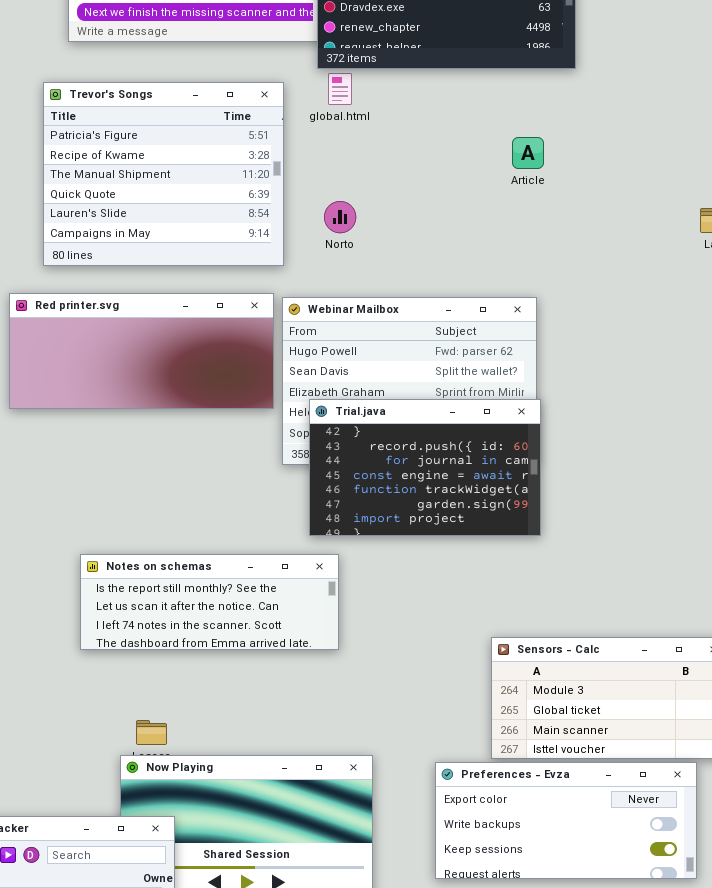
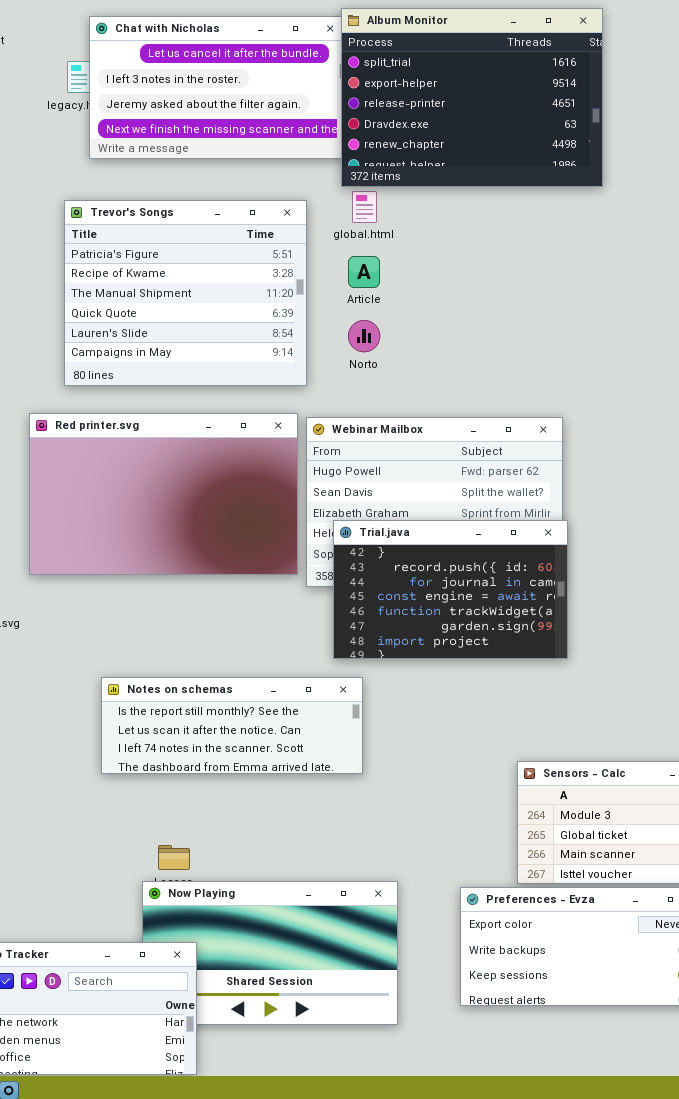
Article: [512,137,544,169] -> [348,256,380,288], moved
Red printer.svg: [9,293,274,409] -> [29,413,298,575], resized

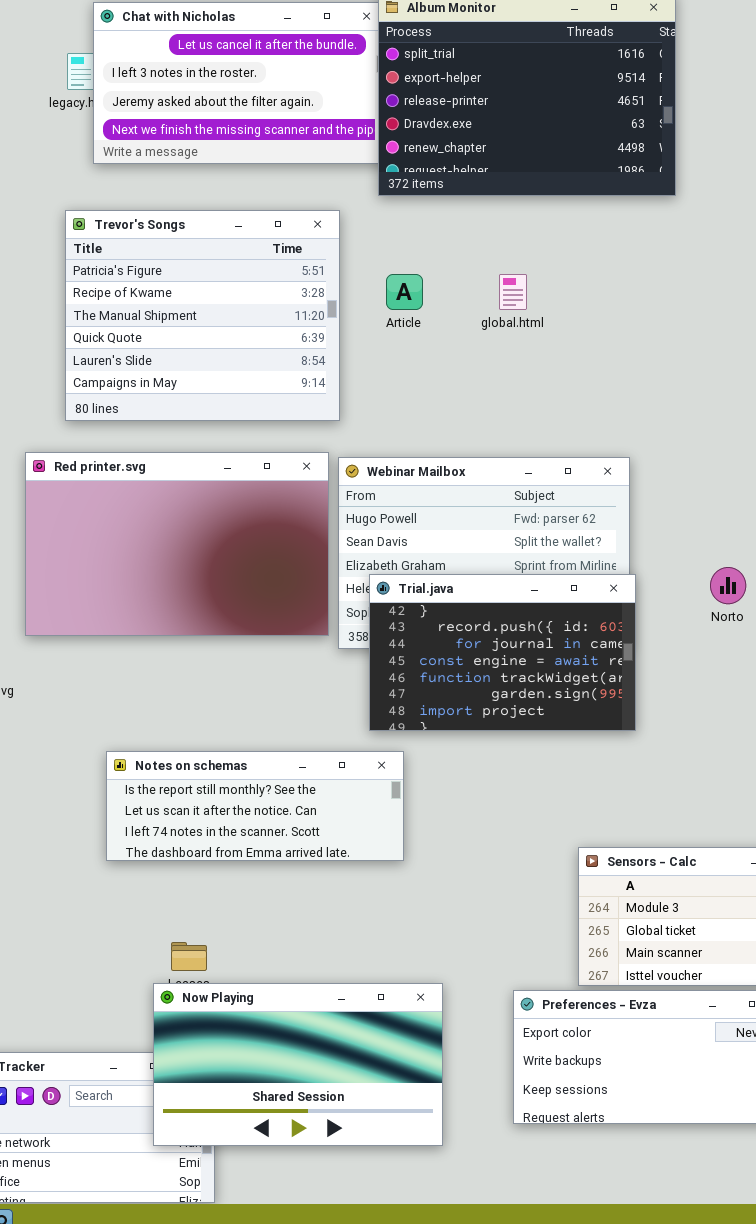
global.html: [352,191,377,223] -> [499,274,527,310], moved
Norto: [348,320,380,352] -> [710,567,746,604], moved
Now Playing: [142,881,398,1025] -> [153,983,443,1146], raised

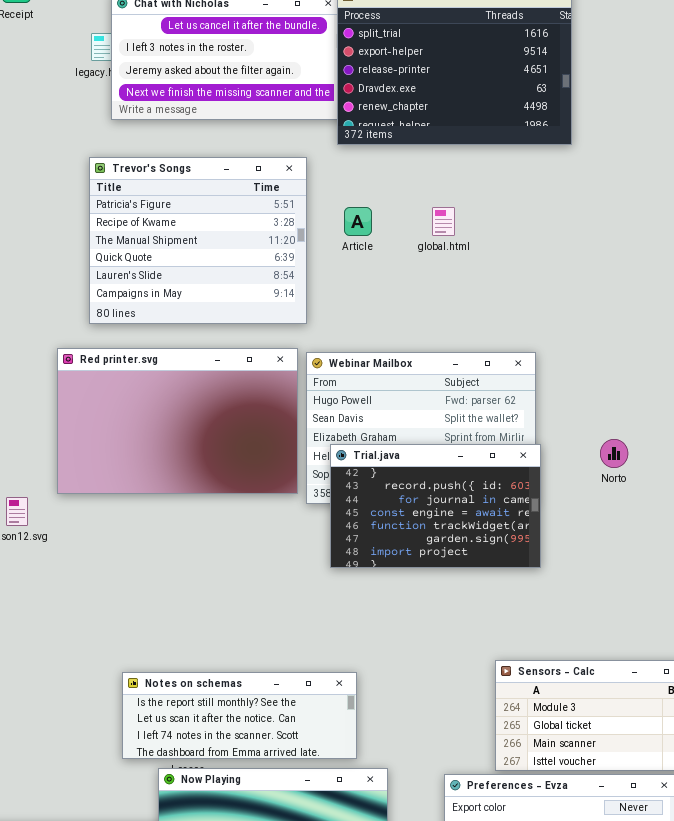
Notes on schemas: [106,751,404,861] -> [122,672,357,759], moved

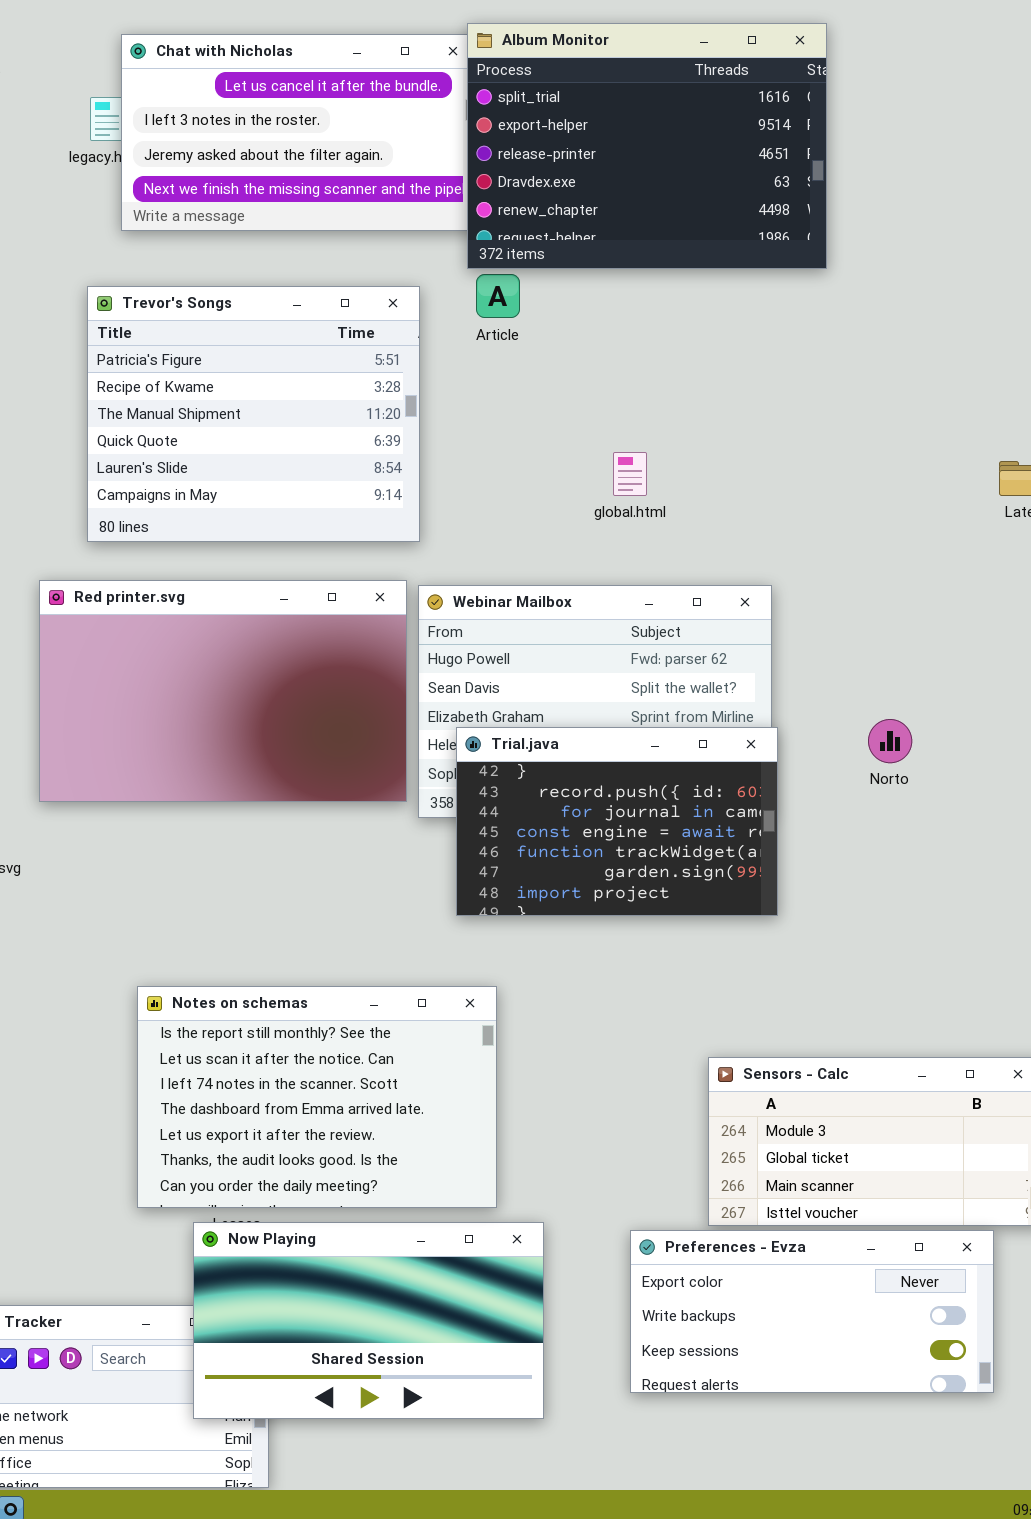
Article: [344,207,372,236] -> [476,274,520,318], moved
global.html: [432,207,455,236] -> [613,452,647,496], moved
Notes on schemas: [122,672,357,759] -> [137,986,497,1208], resized

